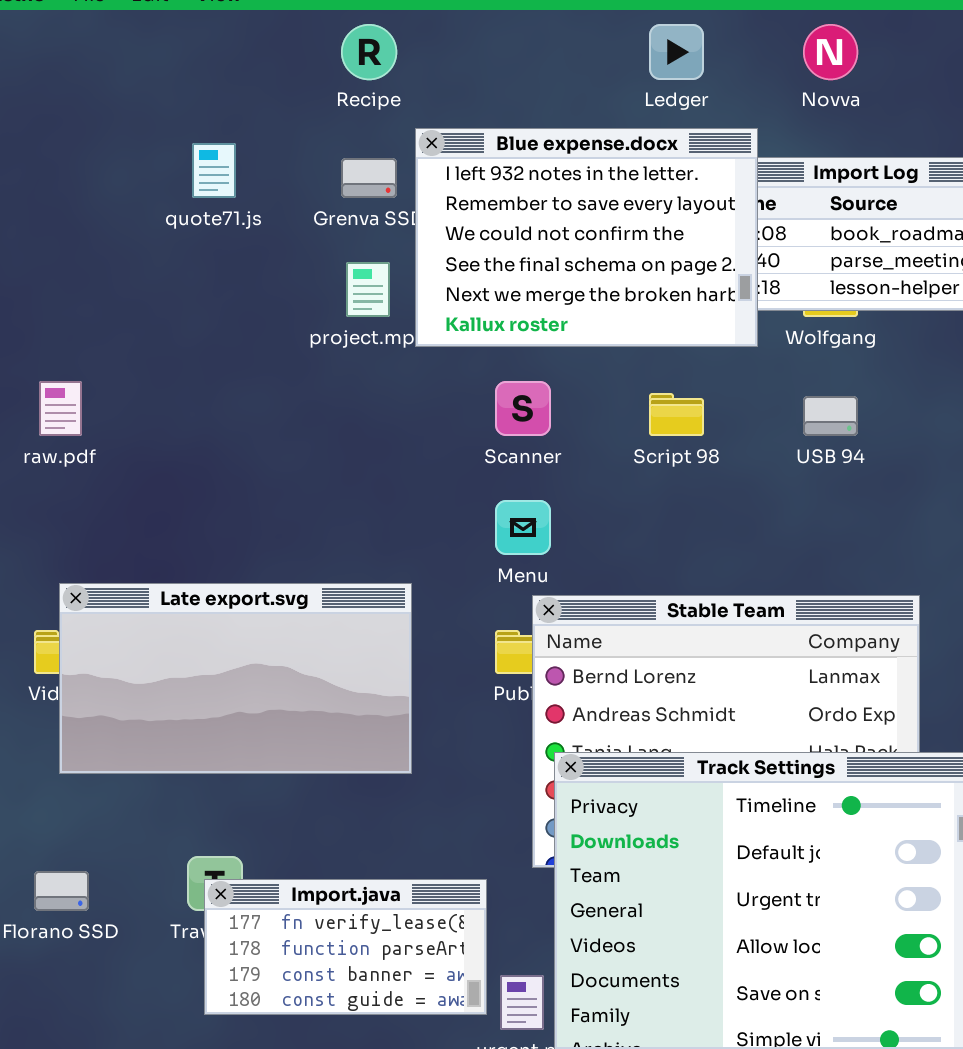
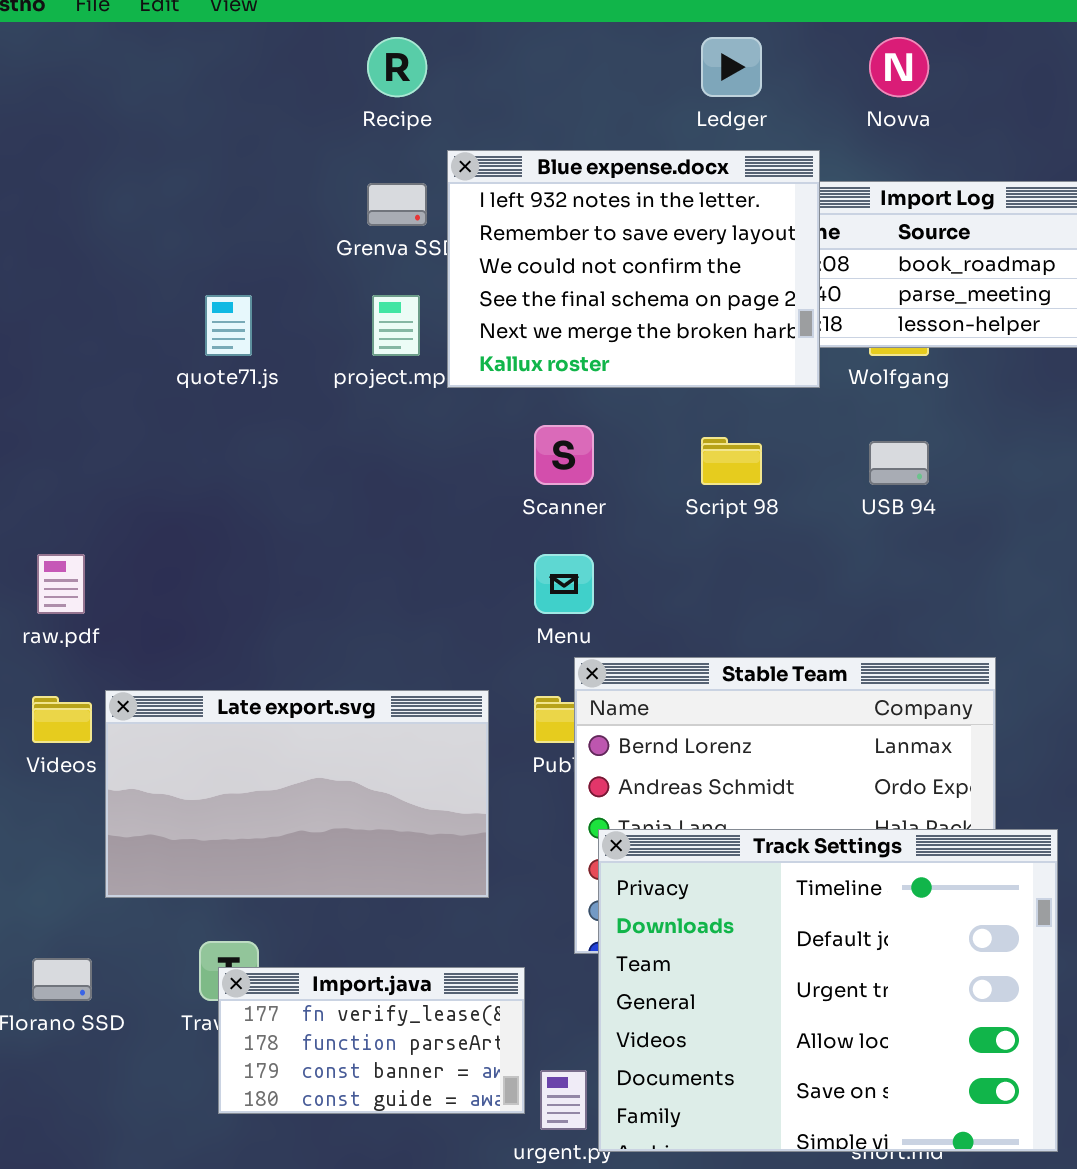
quote71.js: [192,143,236,198] -> [205,295,252,356], moved
raw.pdf: [39,381,82,436] -> [37,554,85,614], moved
Late export.svg: [59,583,412,774] -> [105,690,489,898], moved

